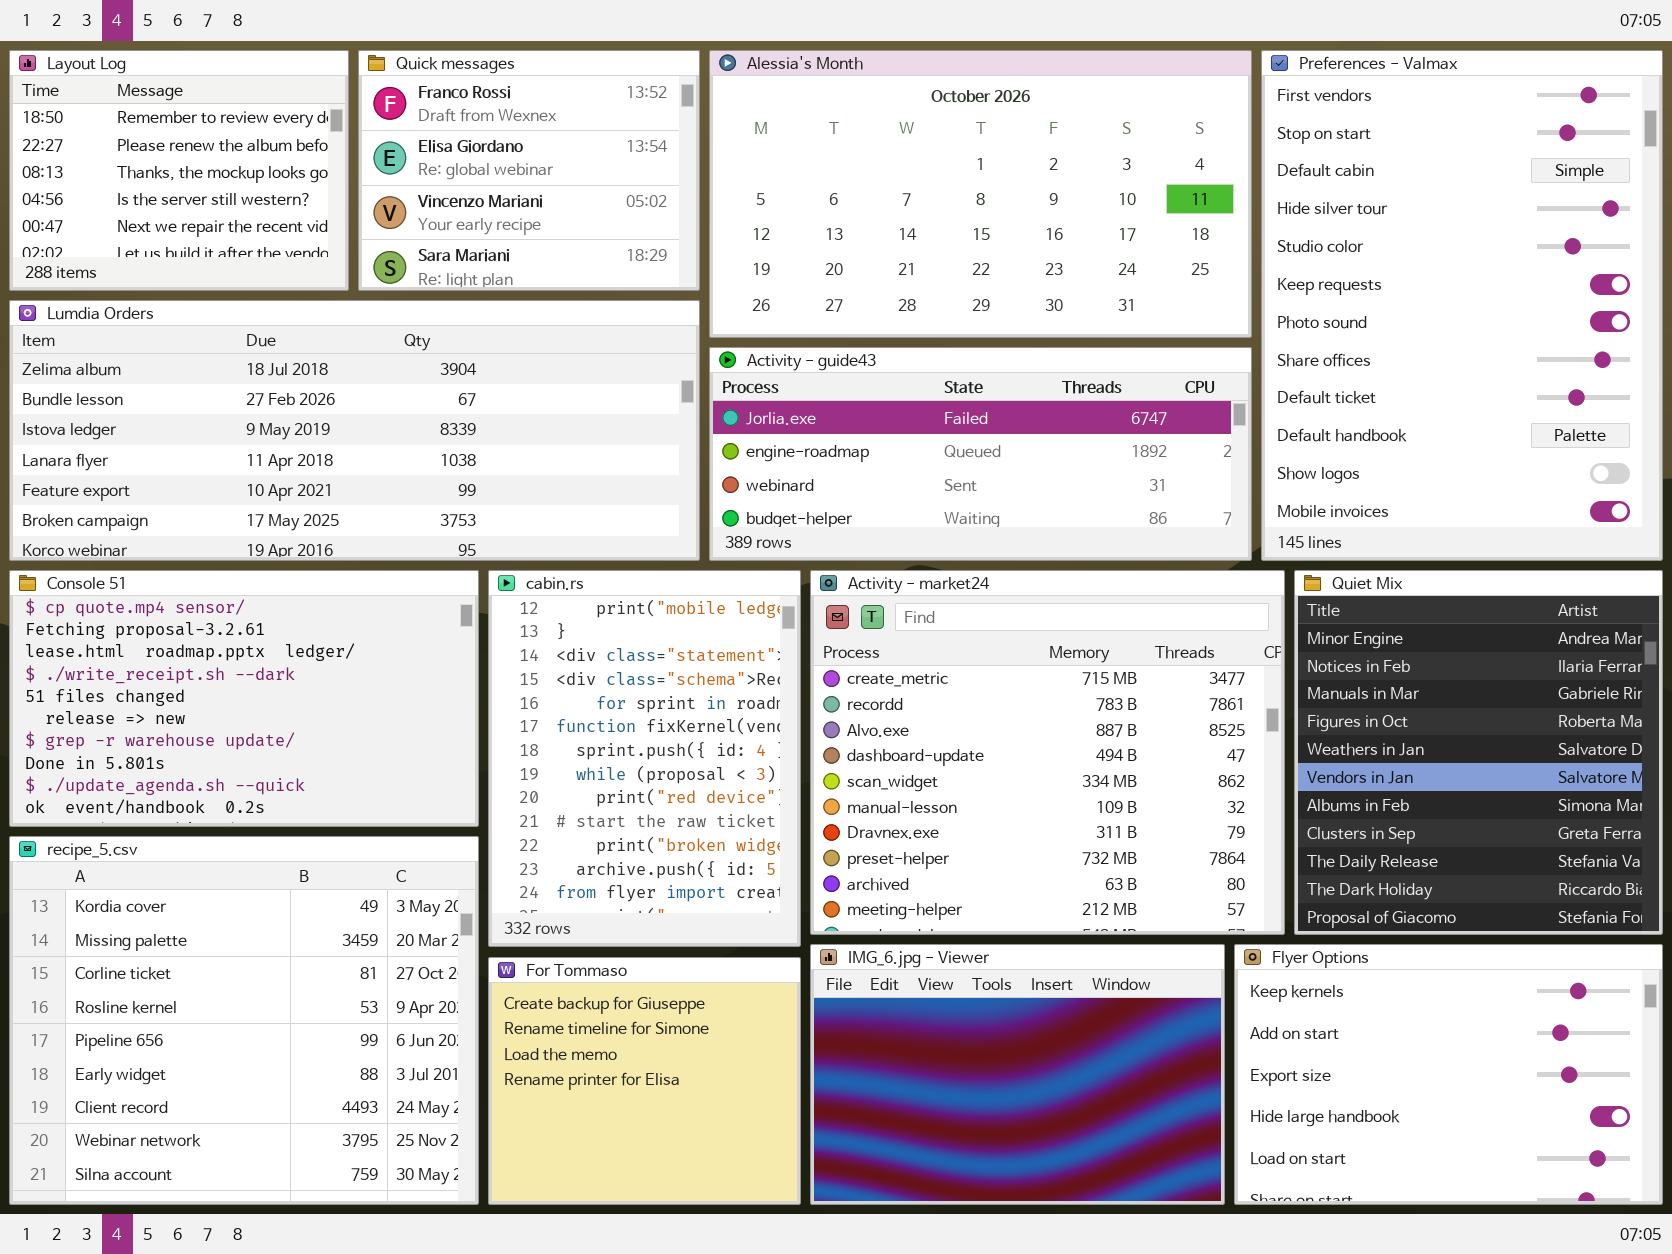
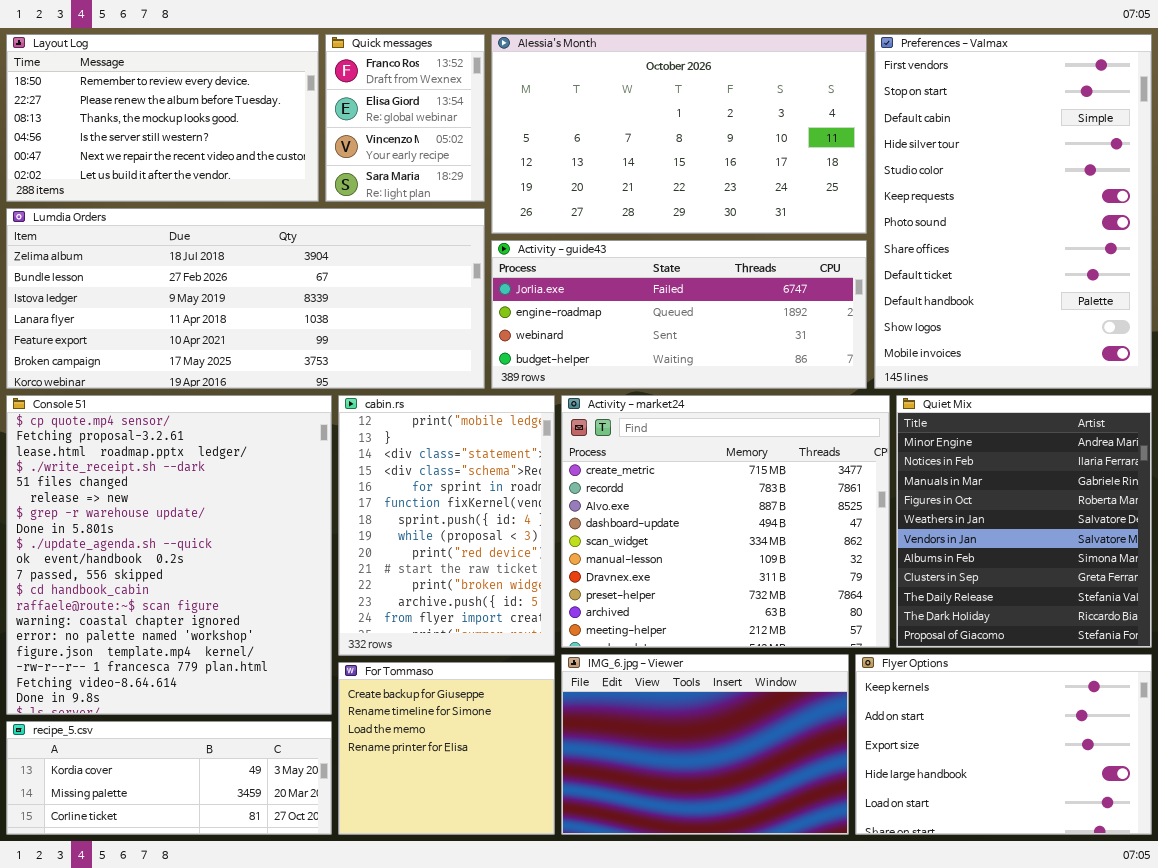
Layout Log: [9,50,349,291] -> [6,34,319,202], resized
Quick messages: [358,50,700,291] -> [325,34,485,202], resized
Console 51: [9,570,479,827] -> [6,395,332,715], resized
recipe_5.csv: [9,836,479,1205] -> [6,721,332,835], resized

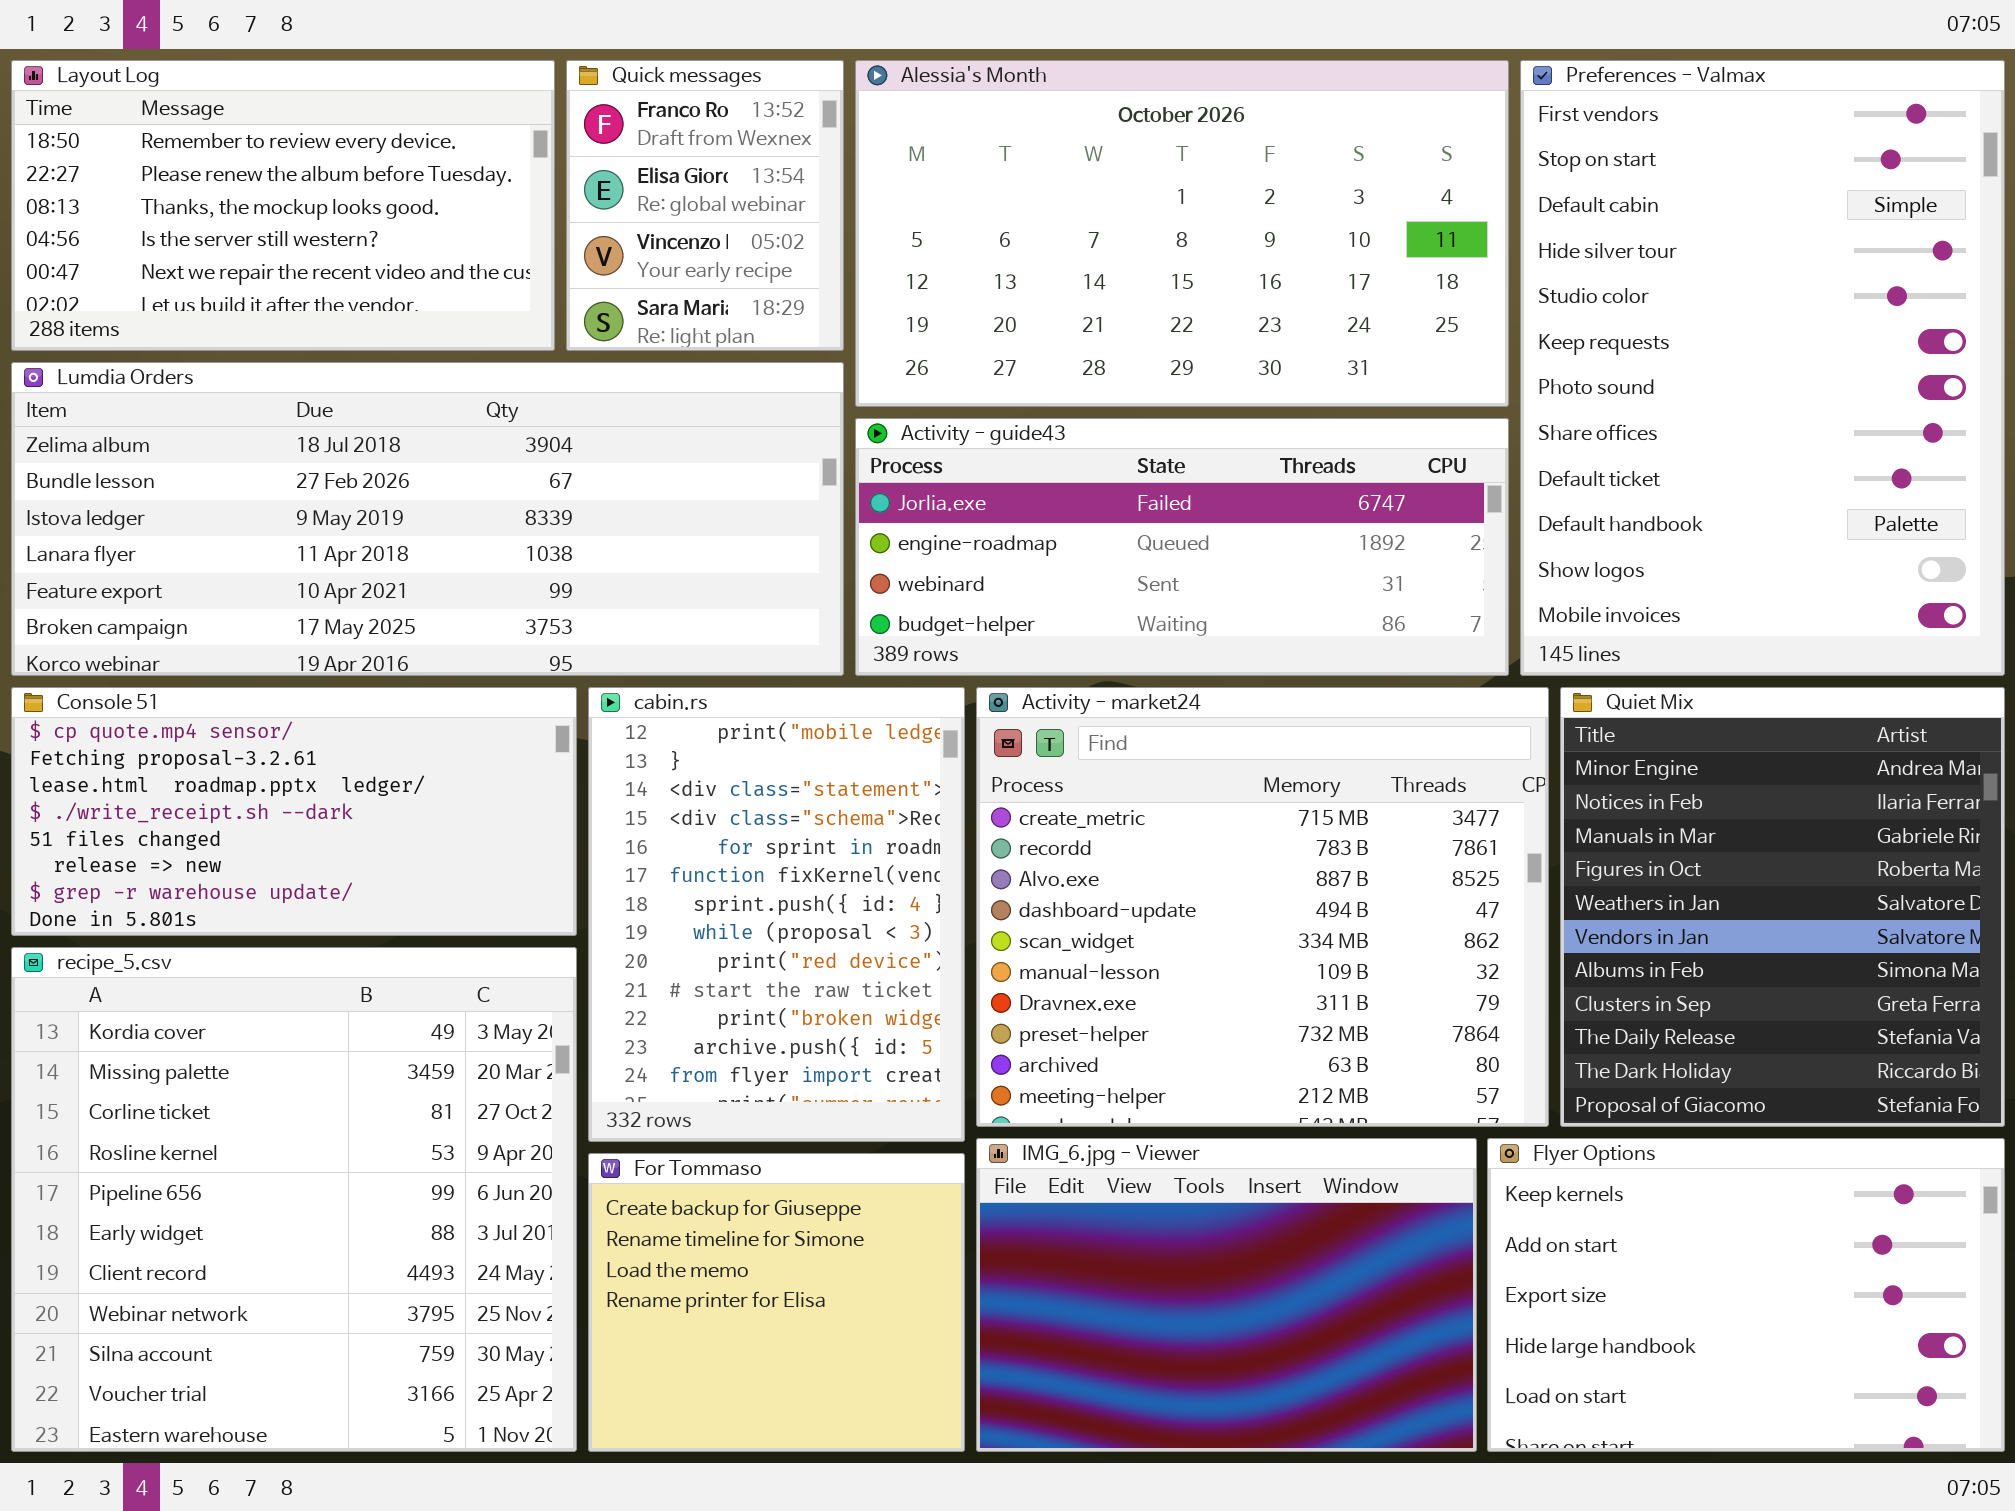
Console 51: [6,395,332,715] -> [11,687,577,936], resized
recipe_5.csv: [6,721,332,835] -> [11,947,577,1452], resized

